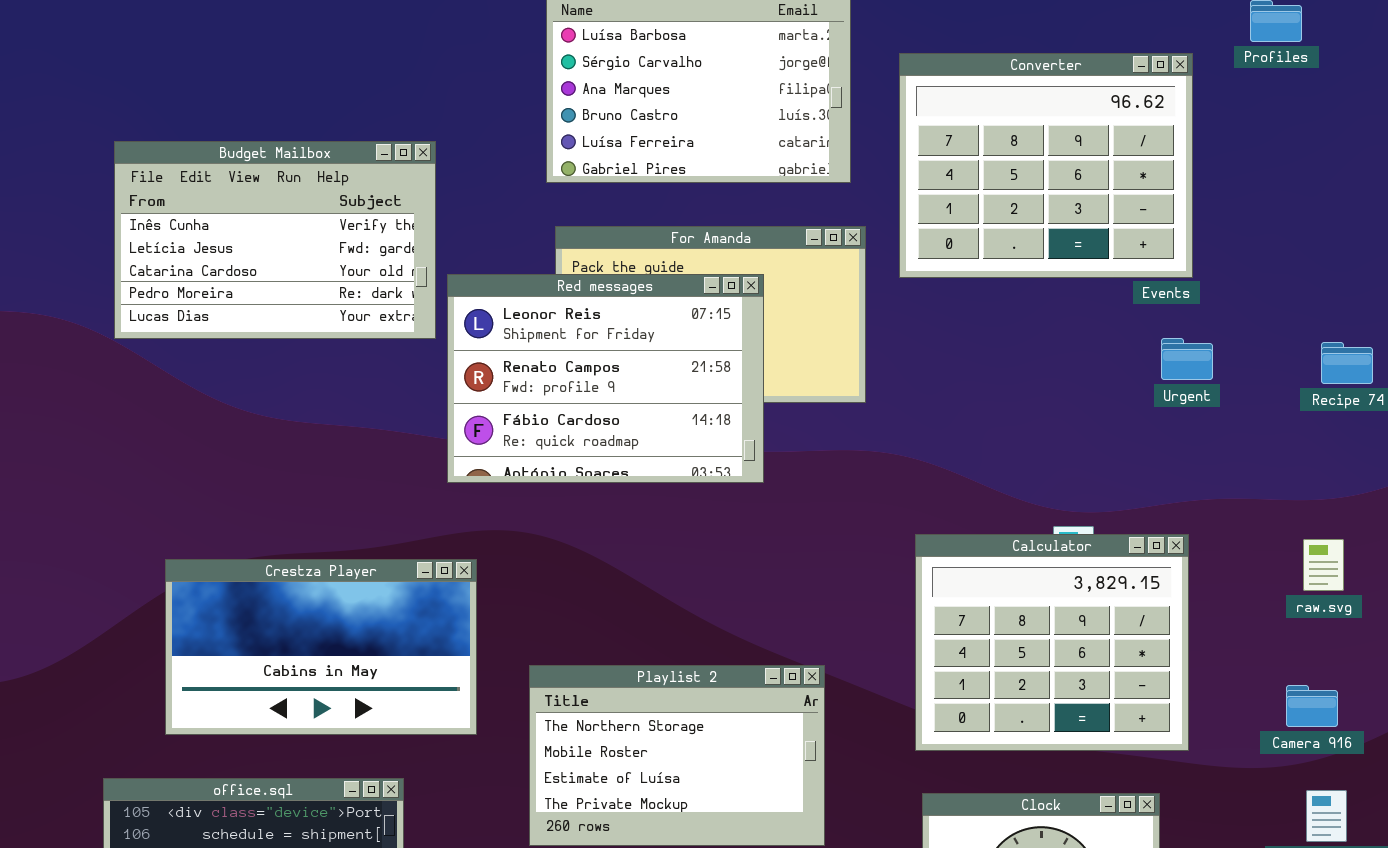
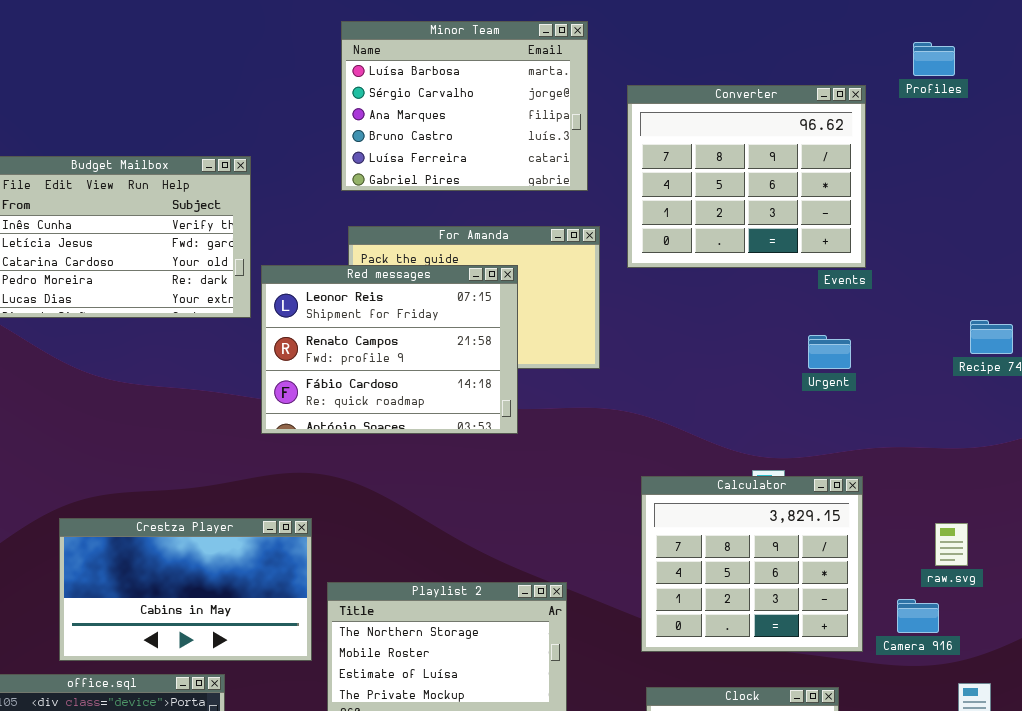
Urgent: [1161,338,1213,380] -> [808,335,851,369], moved
raw.svg: [1303,539,1344,591] -> [935,523,968,566], moved
Crestza Player: [165,559,477,735] -> [59,518,312,661], moved
Camera 916: [1286,685,1338,727] -> [897,599,939,633], moved

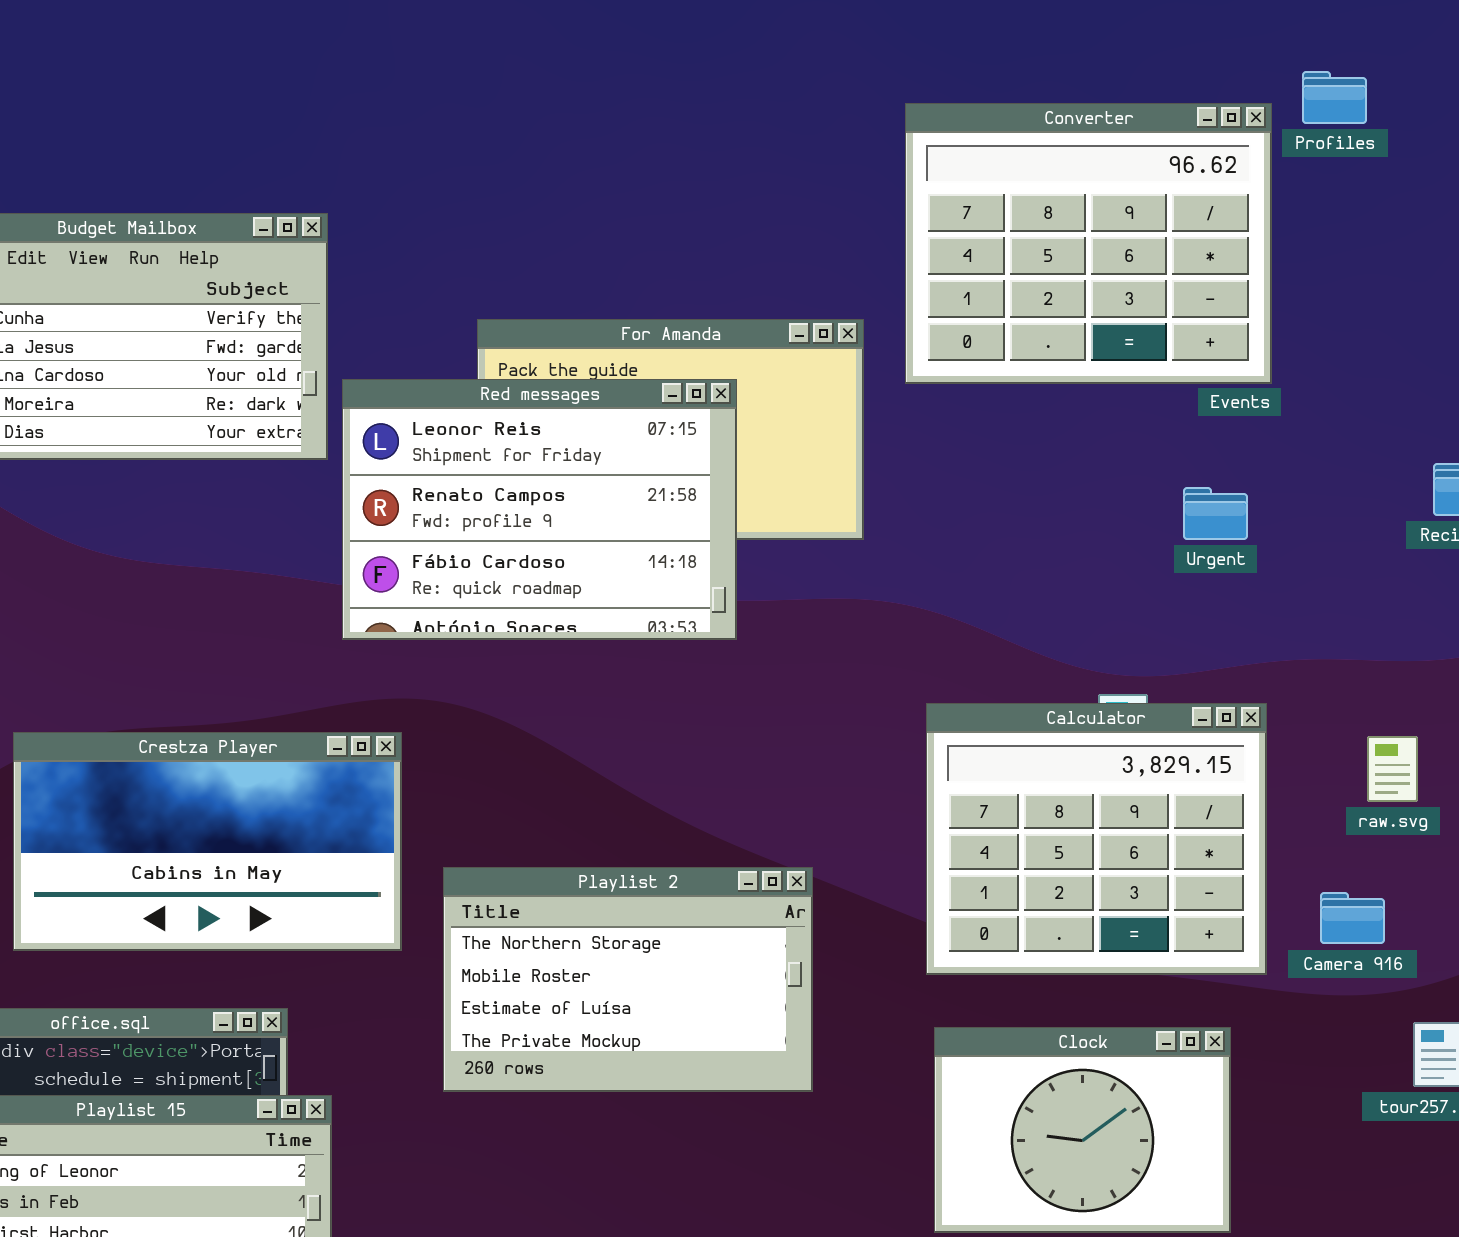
Minor Team: [341,21,588,191] -> none, closed
Profiles: [913,42,955,76] -> [1302,71,1367,124], moved
Crestza Player: [59,518,312,661] -> [13,732,402,951], moved
raw.svg: [935,523,968,566] -> [1367,736,1418,802], moved

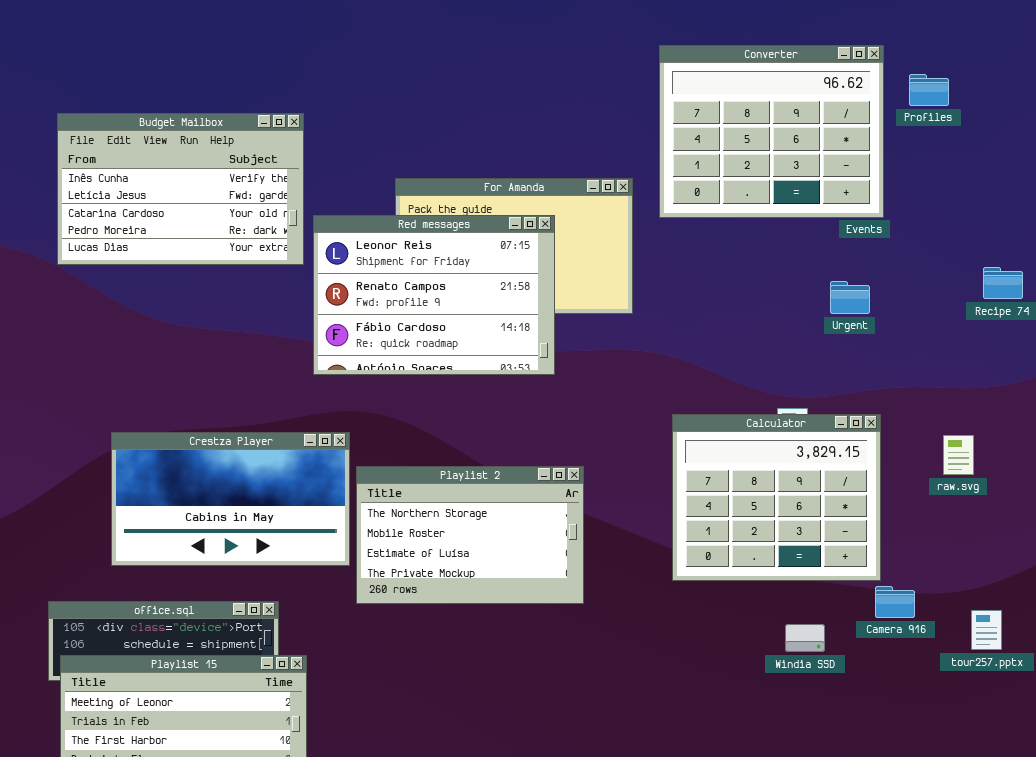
Profiles: [1302,71,1367,124] -> [909,74,949,106], moved
Playlist 2: [443,867,813,1092] -> [356,466,584,604], moved
Camera 916: [1320,892,1385,944] -> [875,586,915,618], moved
Clock: [934,1027,1231,1233] -> none, closed

